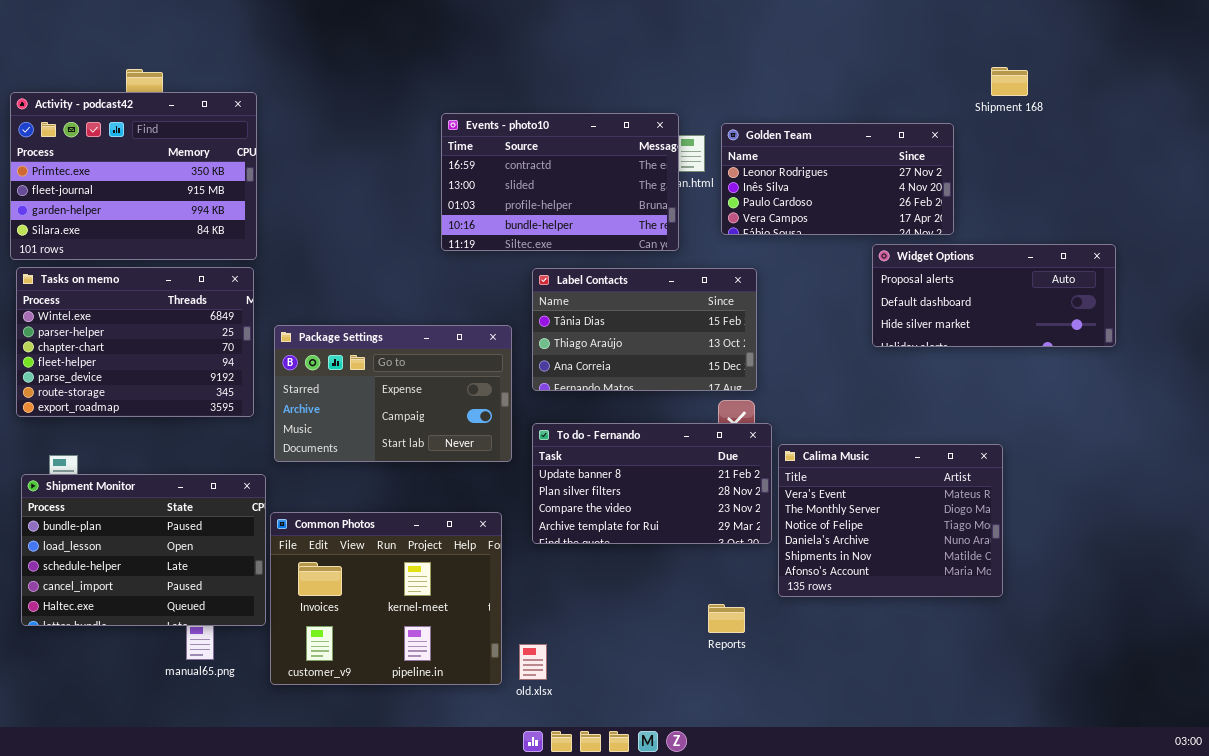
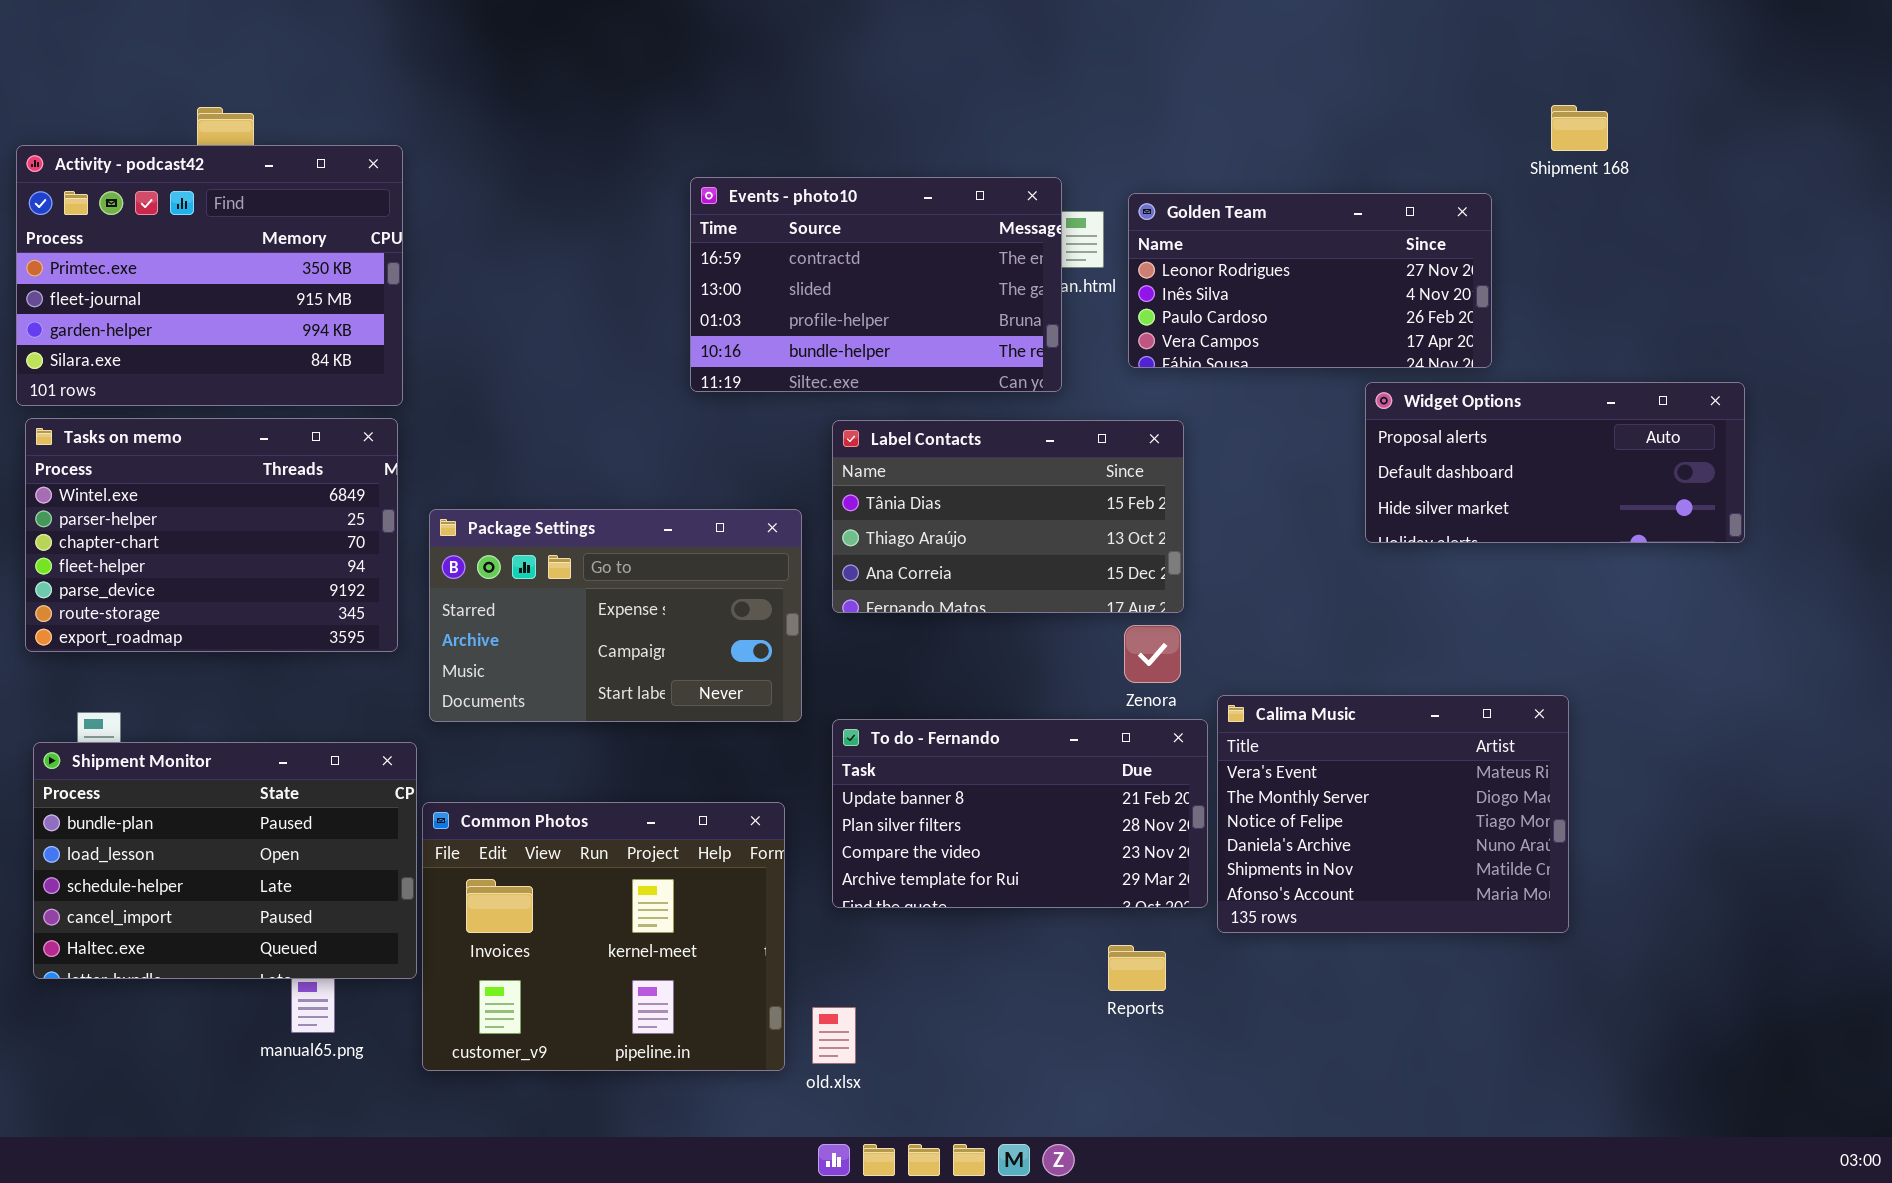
To do - Fernando: [532,423,772,544] -> [832,719,1208,908], moved

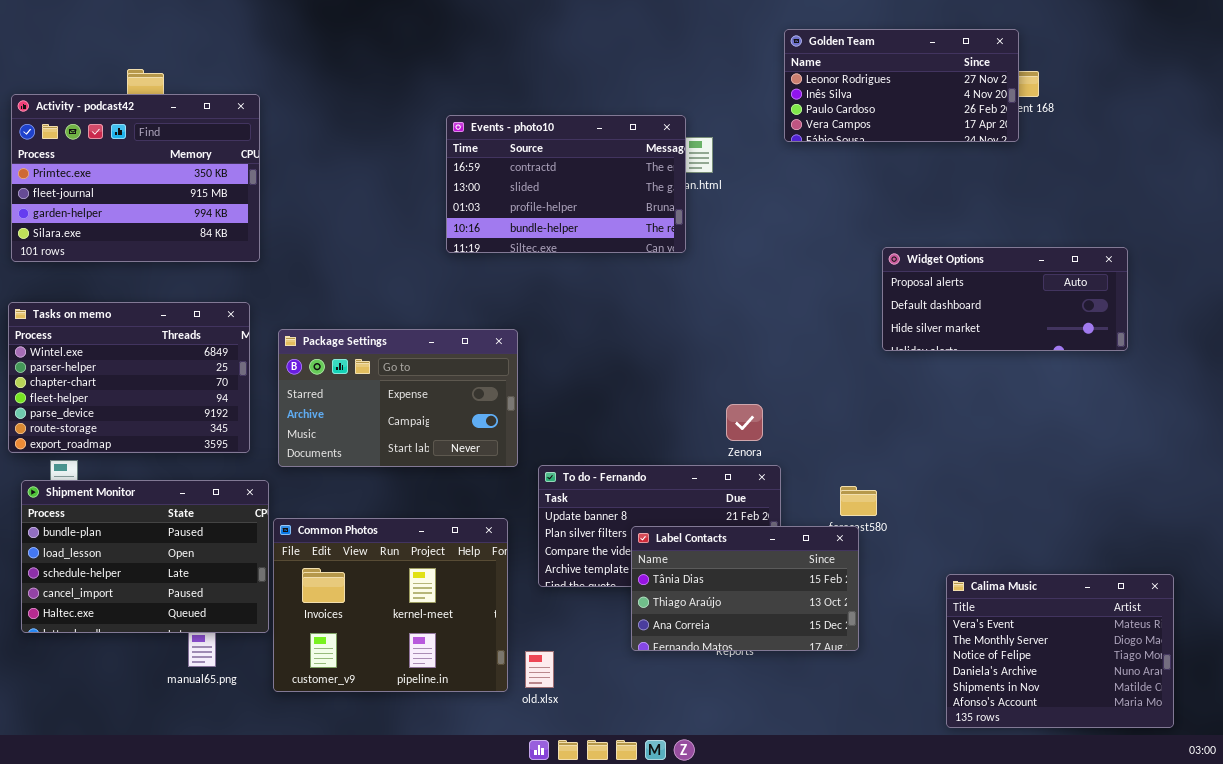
Golden Team: [1128,193,1492,368] -> [784,29,1019,142], moved
Tasks on memo: [25,418,398,652] -> [8,302,250,453], moved
Label Contacts: [832,420,1184,613] -> [631,526,859,651], moved
Calima Music: [1217,695,1569,933] -> [946,574,1174,728], moved

